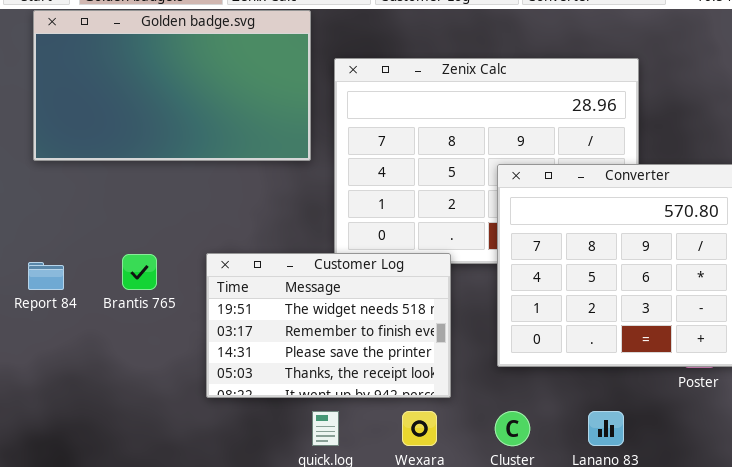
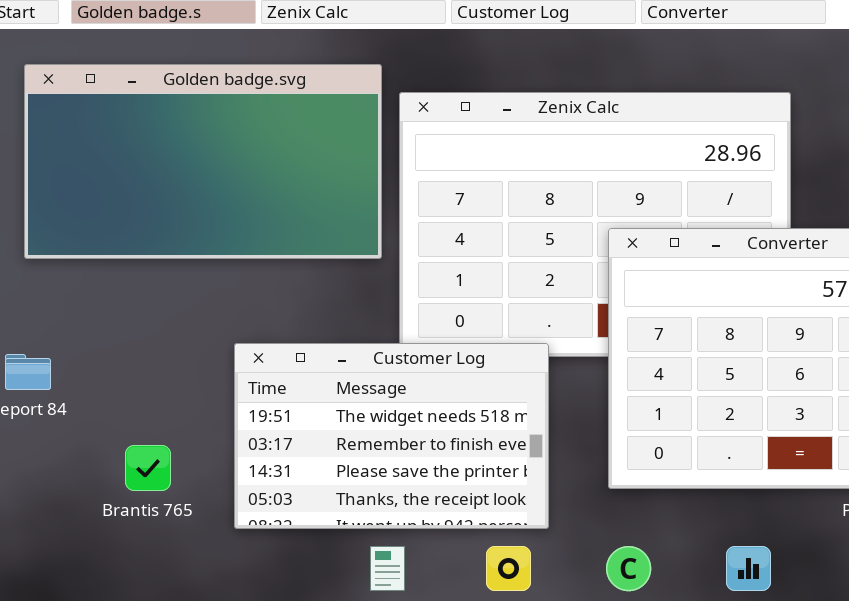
Golden badge.svg: [33,10,311,161] -> [24,64,382,259], moved
Brantis 765: [122,254,157,290] -> [125,445,171,491], moved

